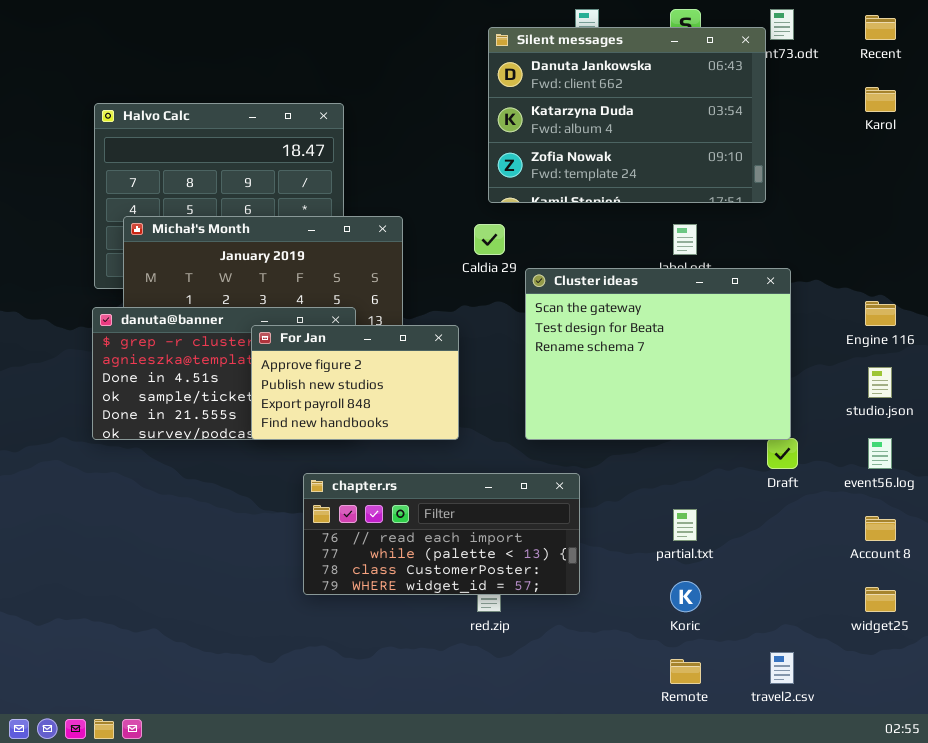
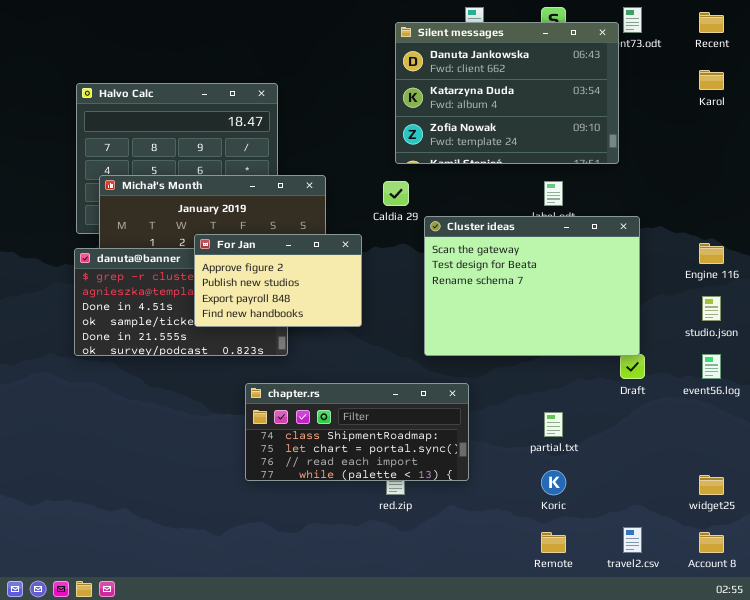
For Jan: [251,325,459,440] -> [194,234,362,327], moved
chapter.rs: [303,473,580,595] -> [245,383,469,481], scrolled up 2 rows
Account 8: [865,516,896,541] -> [699,532,724,553], moved

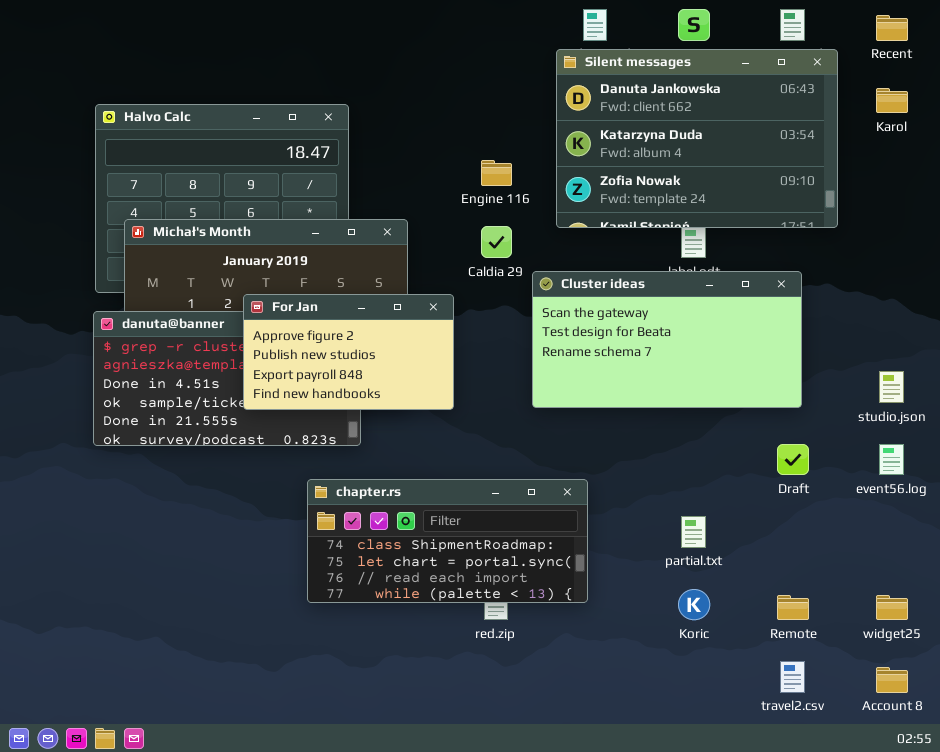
Silent messages: [395,22,619,164] -> [556,49,838,228], moved
Cluster ideas: [424,216,640,356] -> [532,271,802,408], resized
Engine 116: [699,243,724,264] -> [481,160,512,186], moved
Remote: [541,532,566,553] -> [777,595,809,620], moved

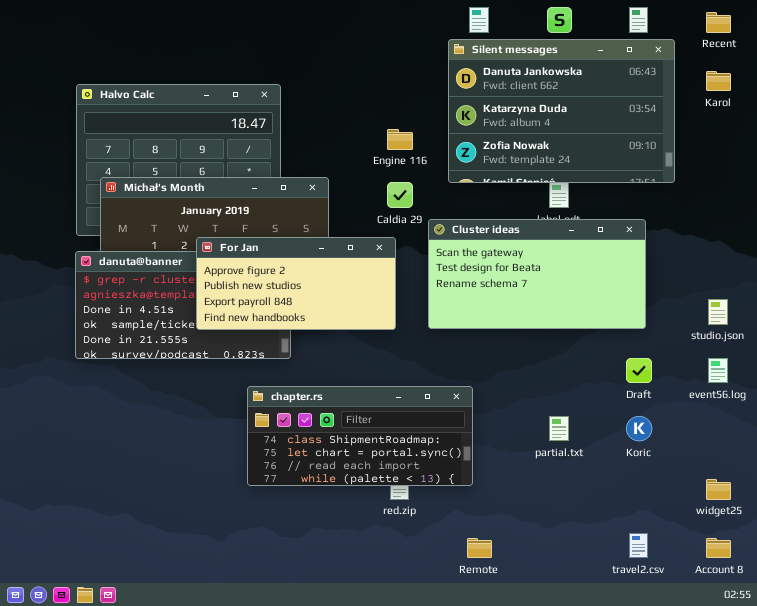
For Jan: [243,294,454,410] -> [196,237,396,330], resized
Koric: [678,589,710,620] -> [626,416,652,441], moved
Remote: [777,595,809,620] -> [467,538,492,558], moved

